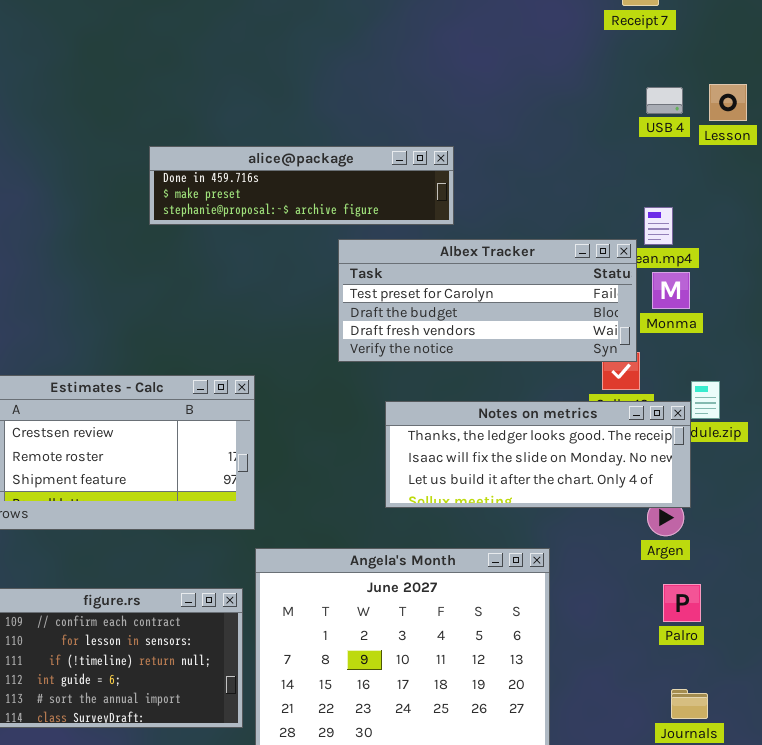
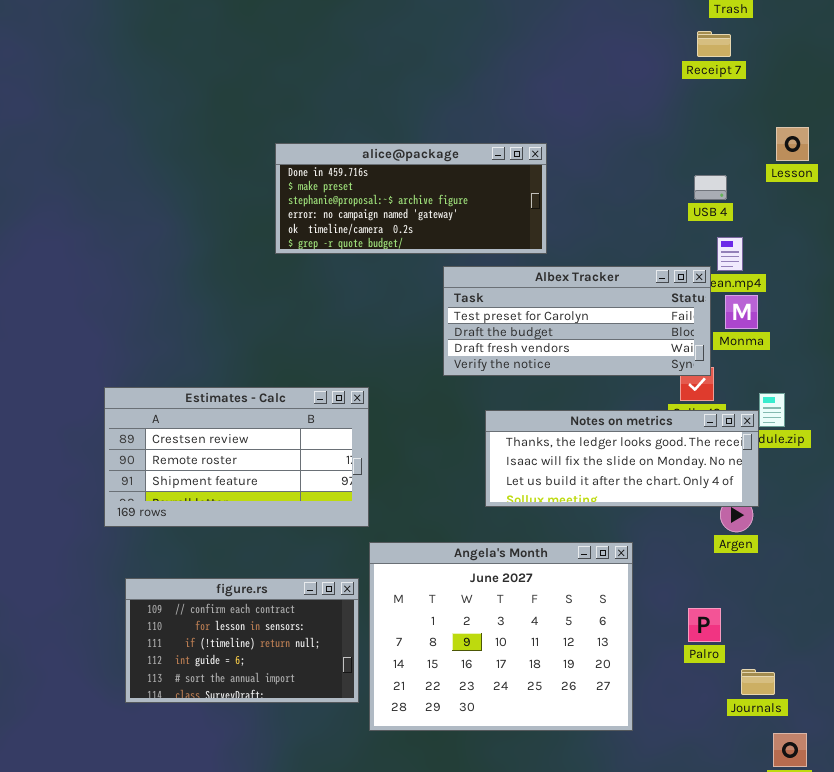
USB 4: [646,87,683,114] -> [694,175,727,200], moved
alice@package: [149,146,454,225] -> [275,143,547,254], resized
Palro: [663,584,701,622] -> [688,608,721,642], moved

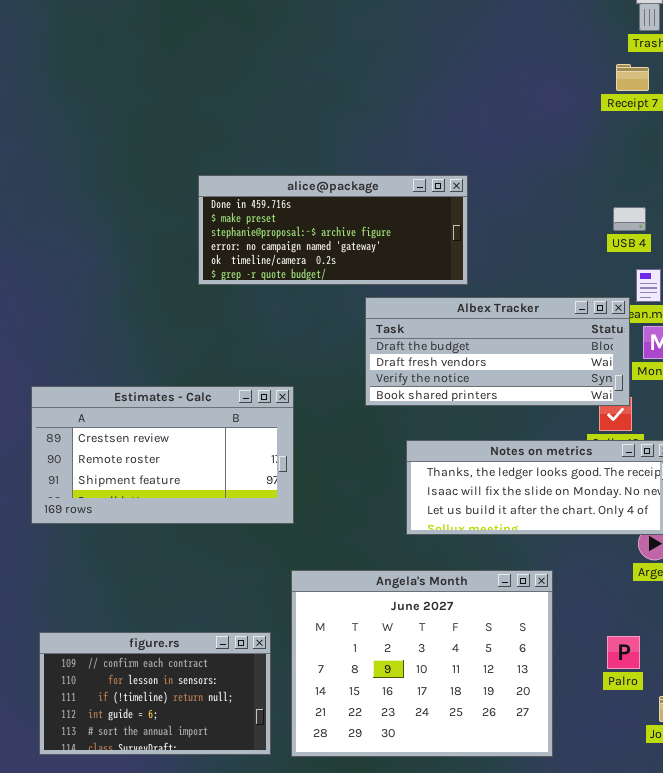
Albex Tracker: [443,266,711,376] -> [365,297,630,406], scrolled down 1 row
Estimates - Calc: [104,387,369,527] -> [31,386,294,524], moved
figure.rs: [125,578,359,703] -> [39,632,271,755], moved

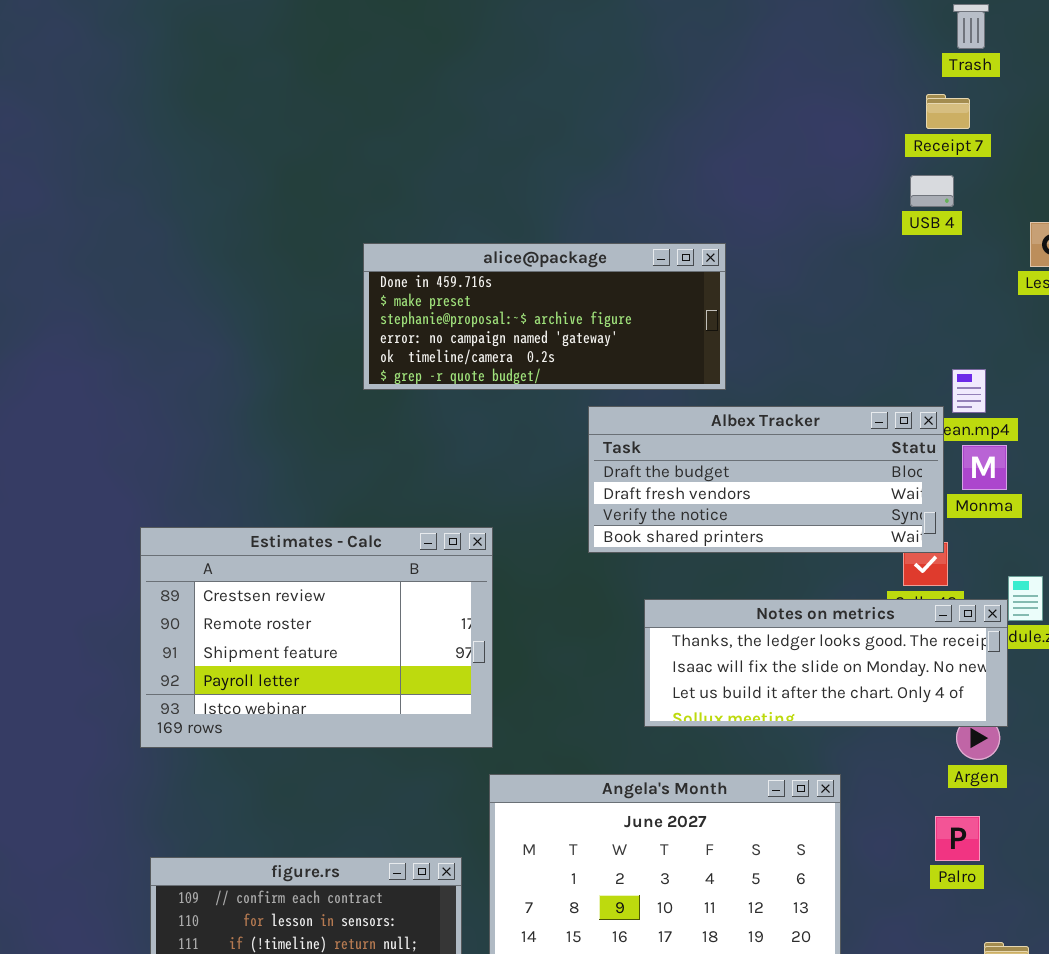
USB 4: [613,207,646,231] -> [910,175,954,207], moved
Estimates - Calc: [31,386,294,524] -> [140,527,493,748], resized
Palro: [607,636,640,669] -> [935,816,980,861], moved

